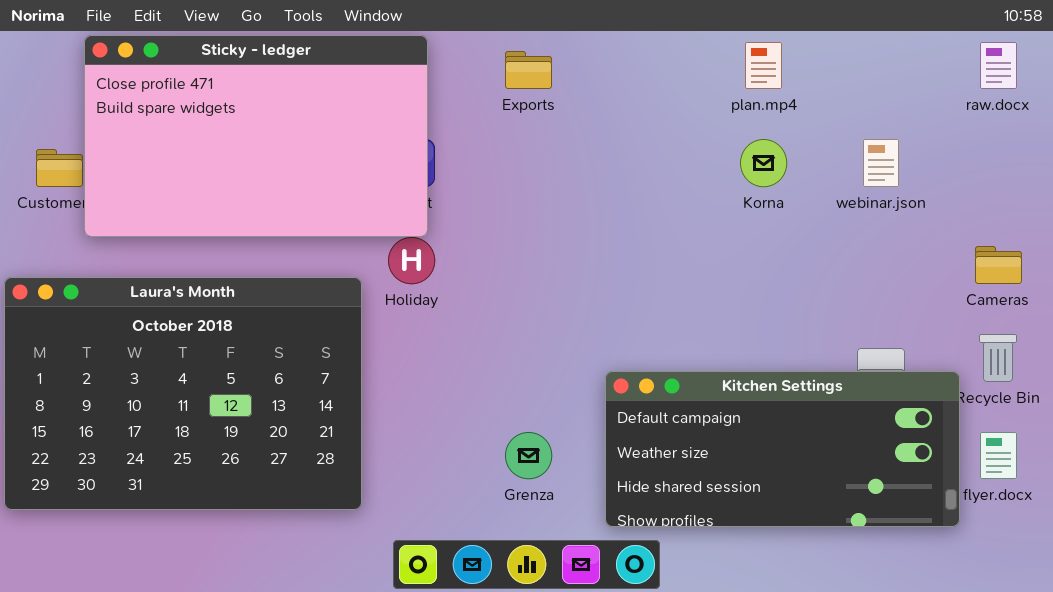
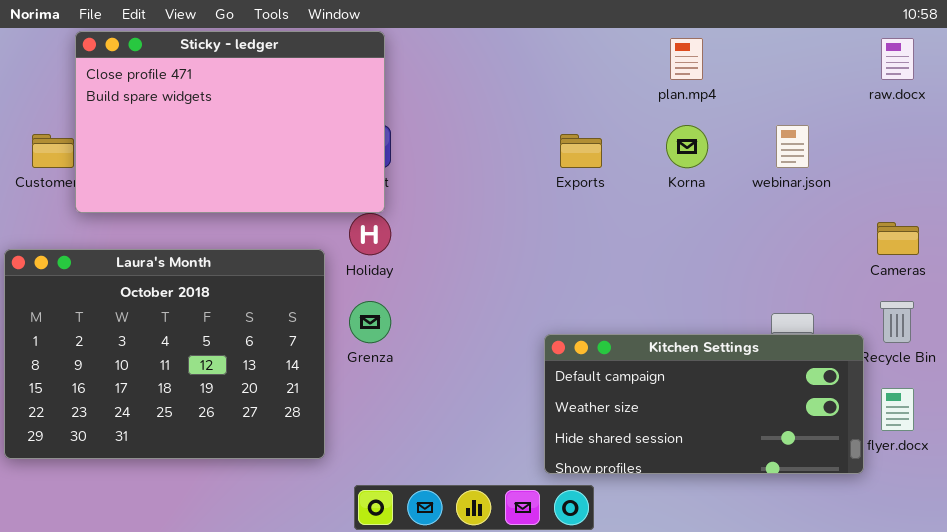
Exports: [505,51,552,89] -> [560,134,602,168], moved
Grenza: [505,432,552,479] -> [349,301,391,343], moved

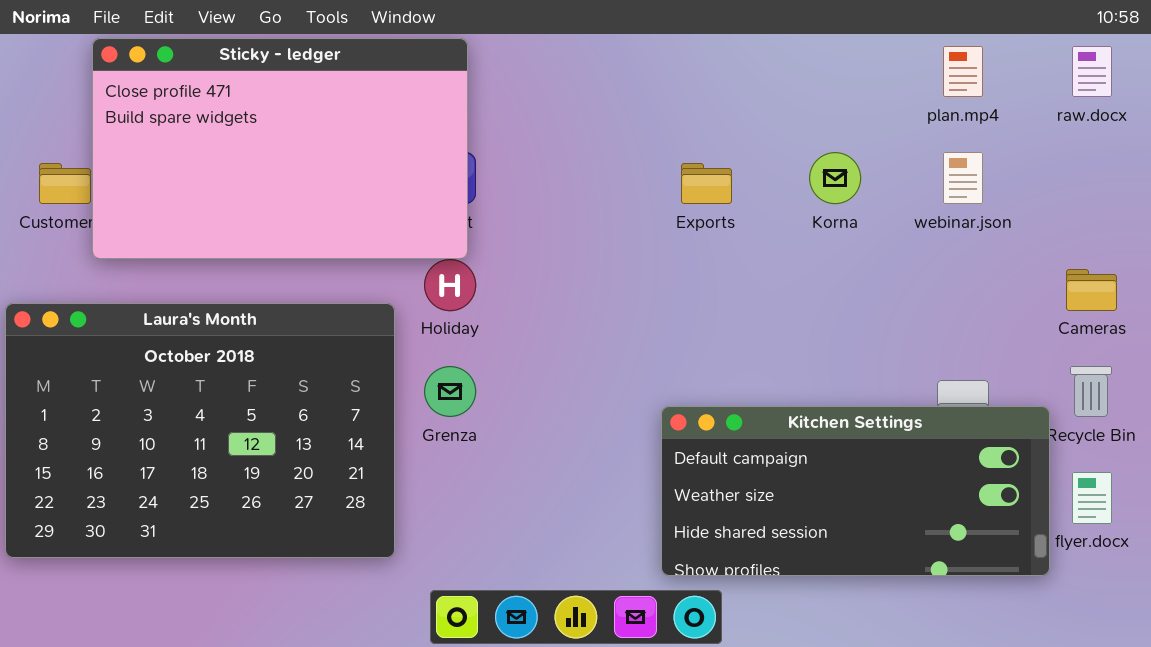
plan.mp4: [670,38,703,80] -> [943,46,983,97], moved

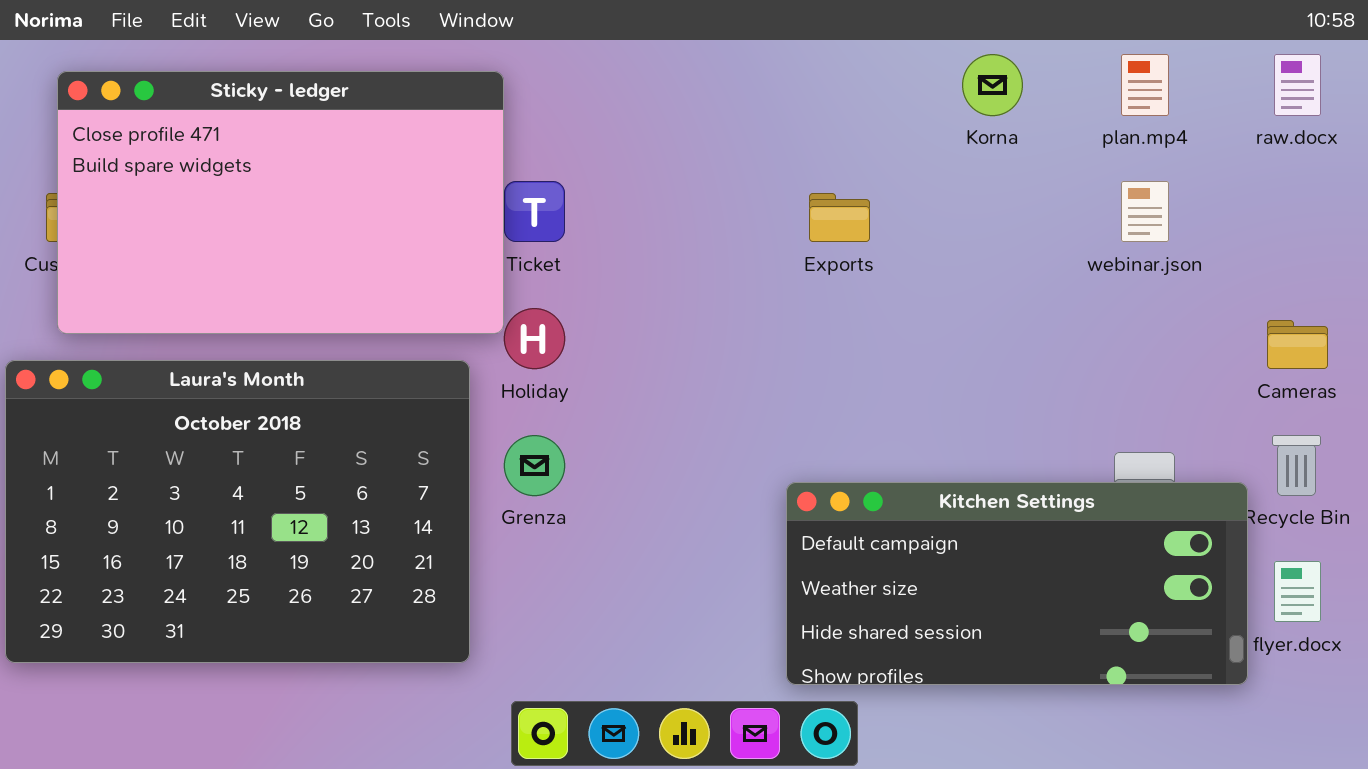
Sticky - ledger: [92,38,468,259] -> [57,71,504,334], moved
Korna: [809,152,861,204] -> [962,54,1023,116], moved

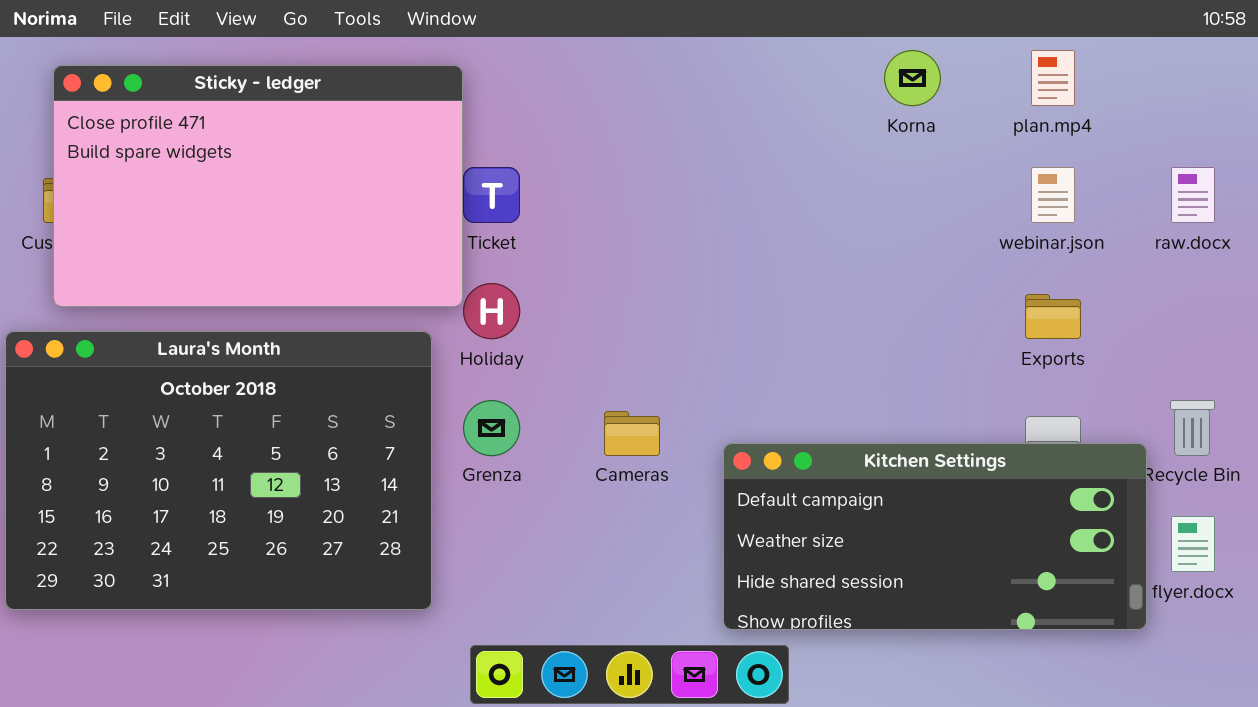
raw.docx: [1274,54,1321,116] -> [1171,167,1215,223], moved
Exports: [809,193,870,242] -> [1025,294,1081,339], moved
Cameras: [1267,320,1328,369] -> [604,411,660,456], moved

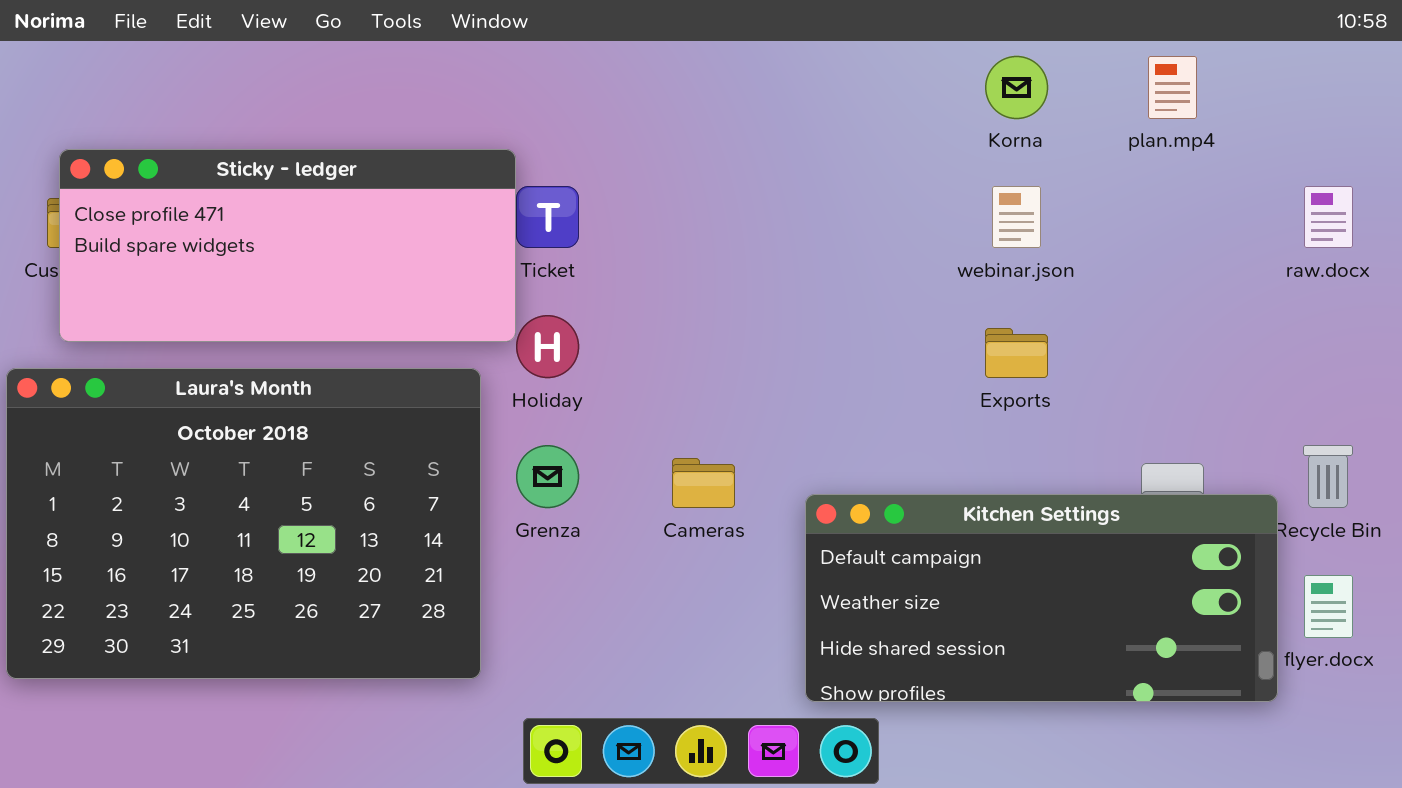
Sticky - ledger: [53,65,463,307] -> [59,149,516,342], resized
webinar.json: [1031,167,1075,223] -> [992,186,1041,248], moved
Exports: [1025,294,1081,339] -> [985,328,1048,378], moved

